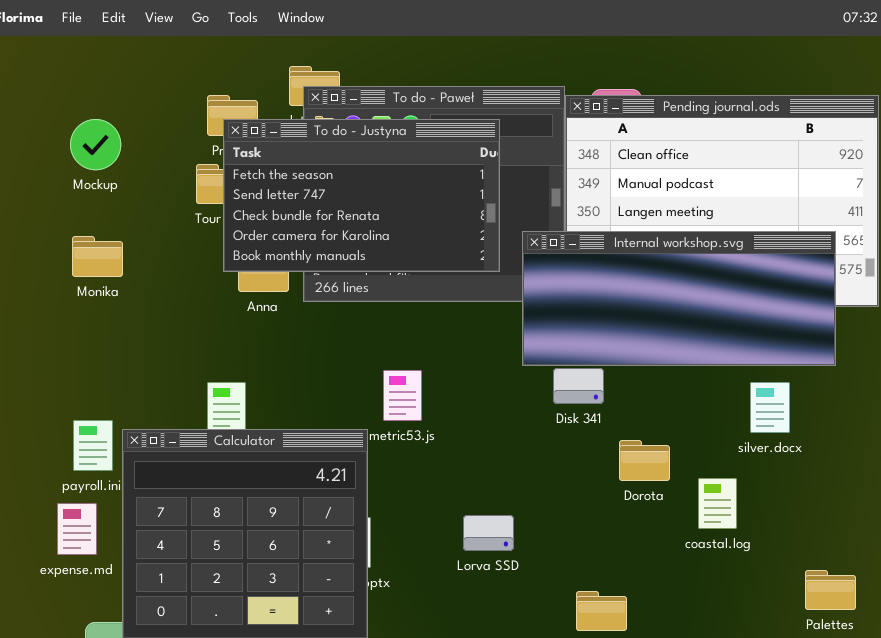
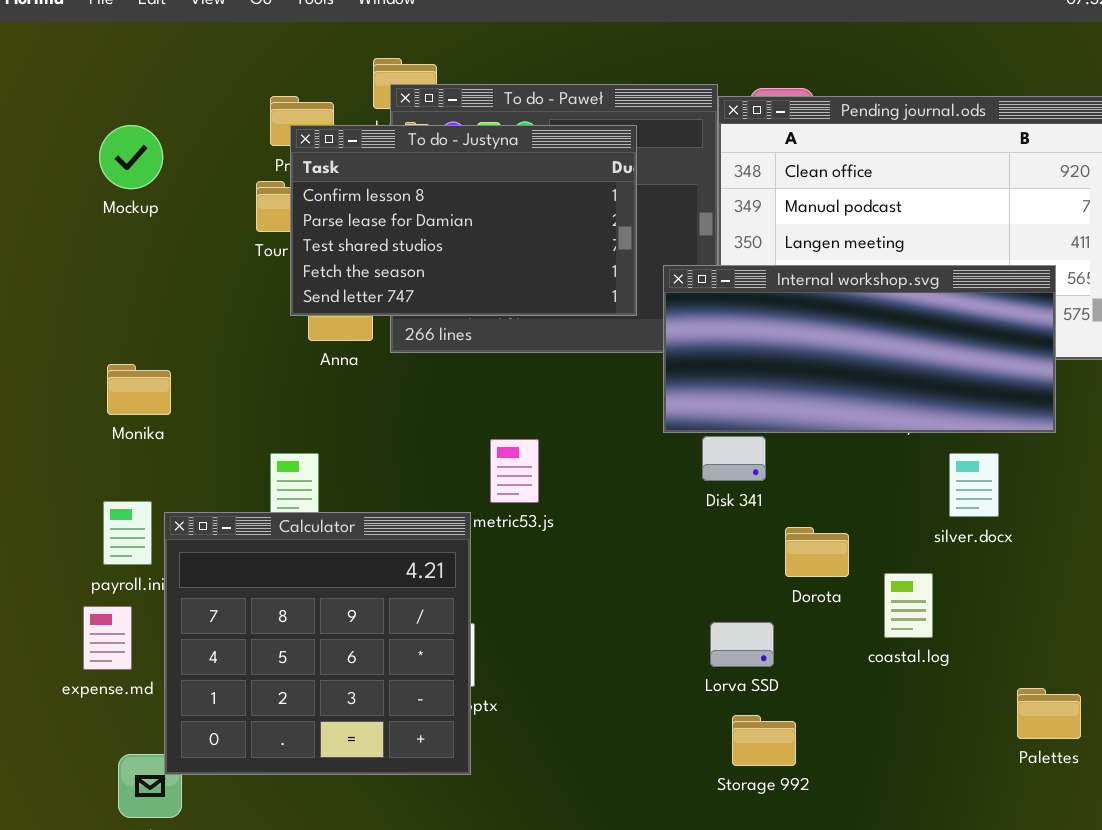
To do - Justyna: [223,119,500,272] -> [290,125,637,316], scrolled up 3 rows
Monika: [72,236,123,277] -> [107,364,171,415], moved
Lorva SSD: [463,515,514,551] -> [710,622,774,667], moved

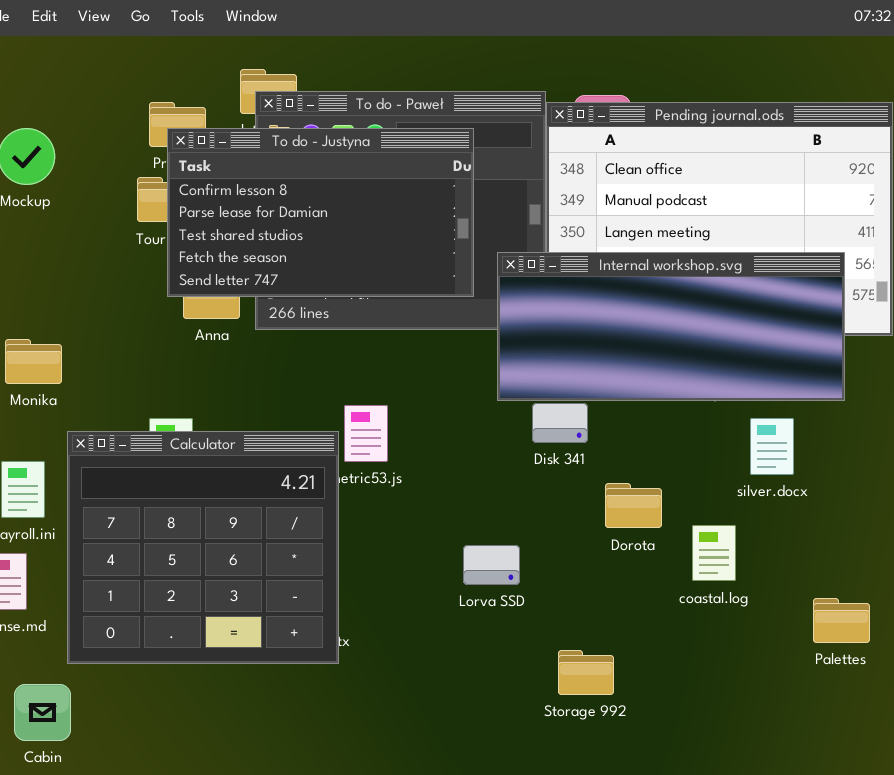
Calculator: [164,512,471,775] -> [67,431,339,664], moved
Lorva SSD: [710,622,774,667] -> [463,545,520,585], moved
Palettes: [1017,688,1081,739] -> [813,598,870,643], moved

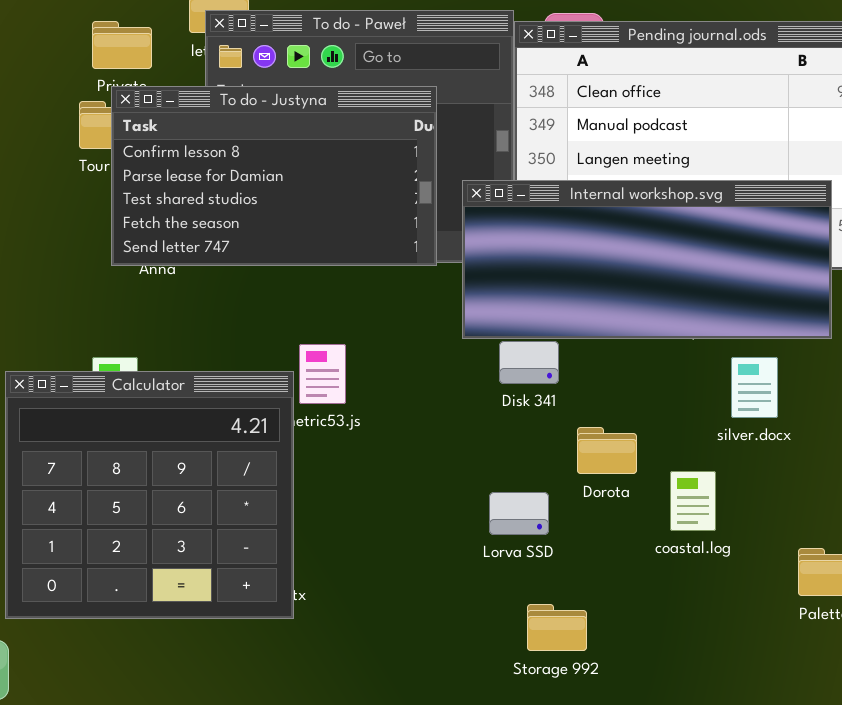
To do - Justyna: [167,128,474,297] -> [111,86,437,266], moved
Lorva SSD: [463,545,520,585] -> [489,492,549,535], moved

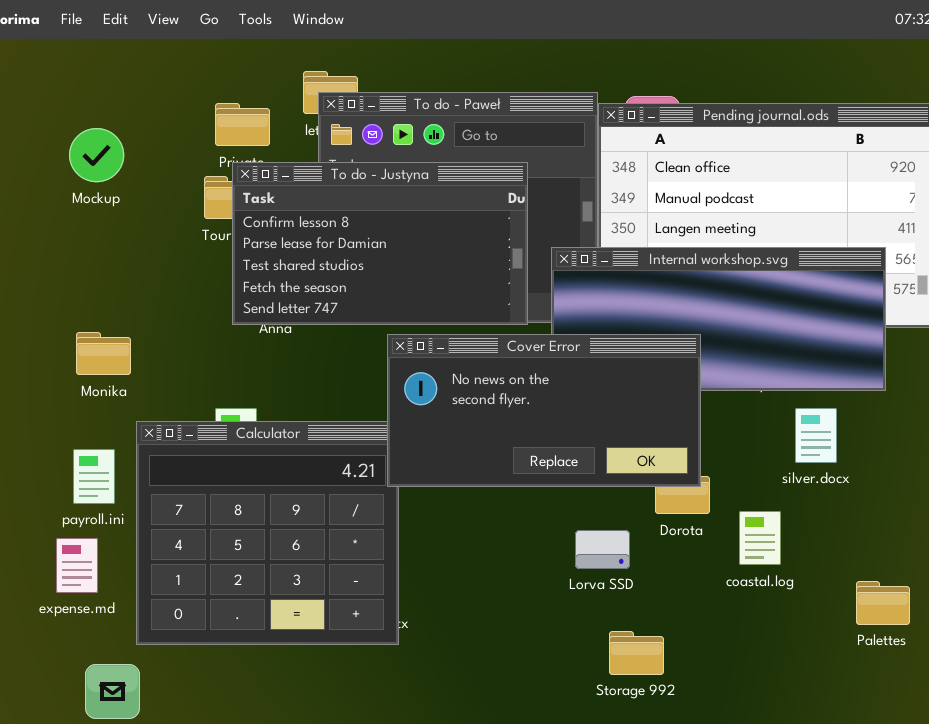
Cover Error: none -> [387,334,701,487], opened

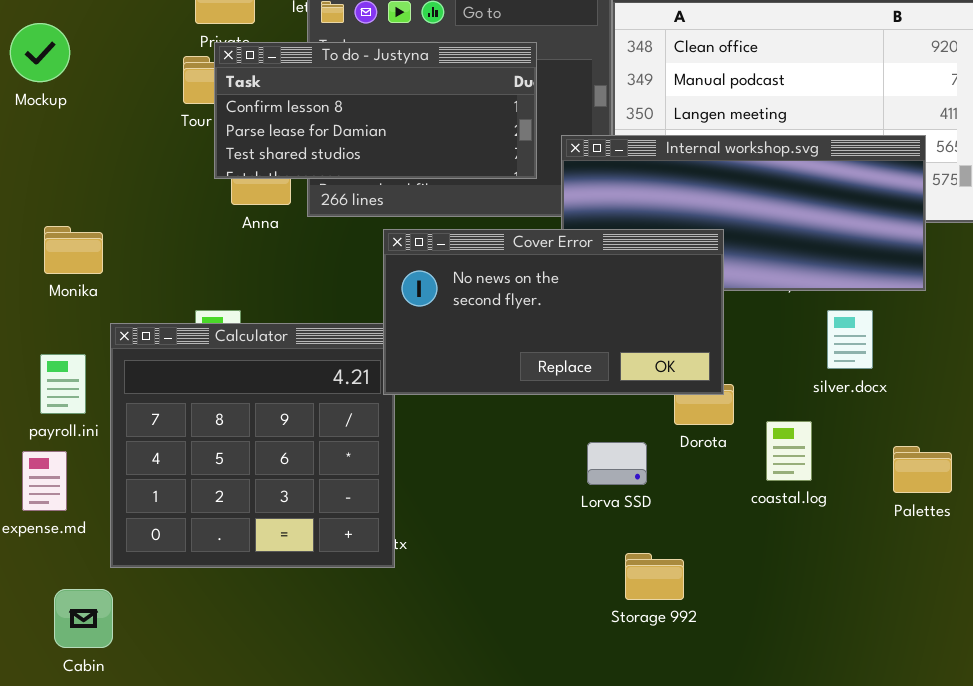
Mockup: [69,128,124,182] -> [10,23,70,82], moved
To do - Justyna: [232,162,528,325] -> [214,42,537,179], resized
Palettes: [856,581,910,625] -> [893,446,952,493], moved

